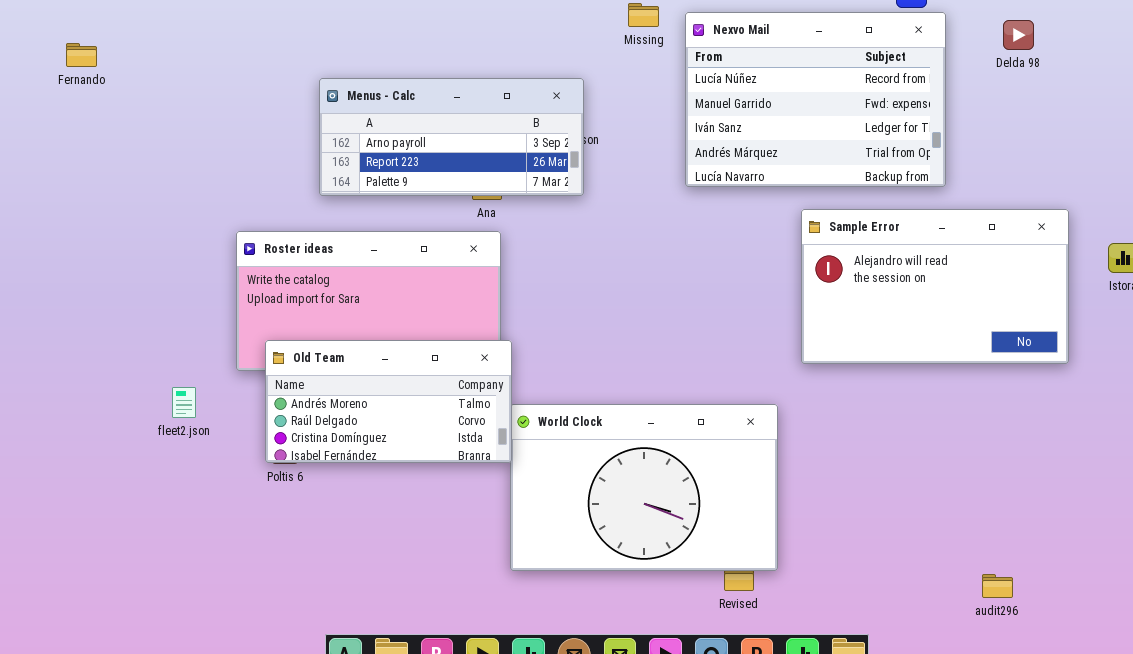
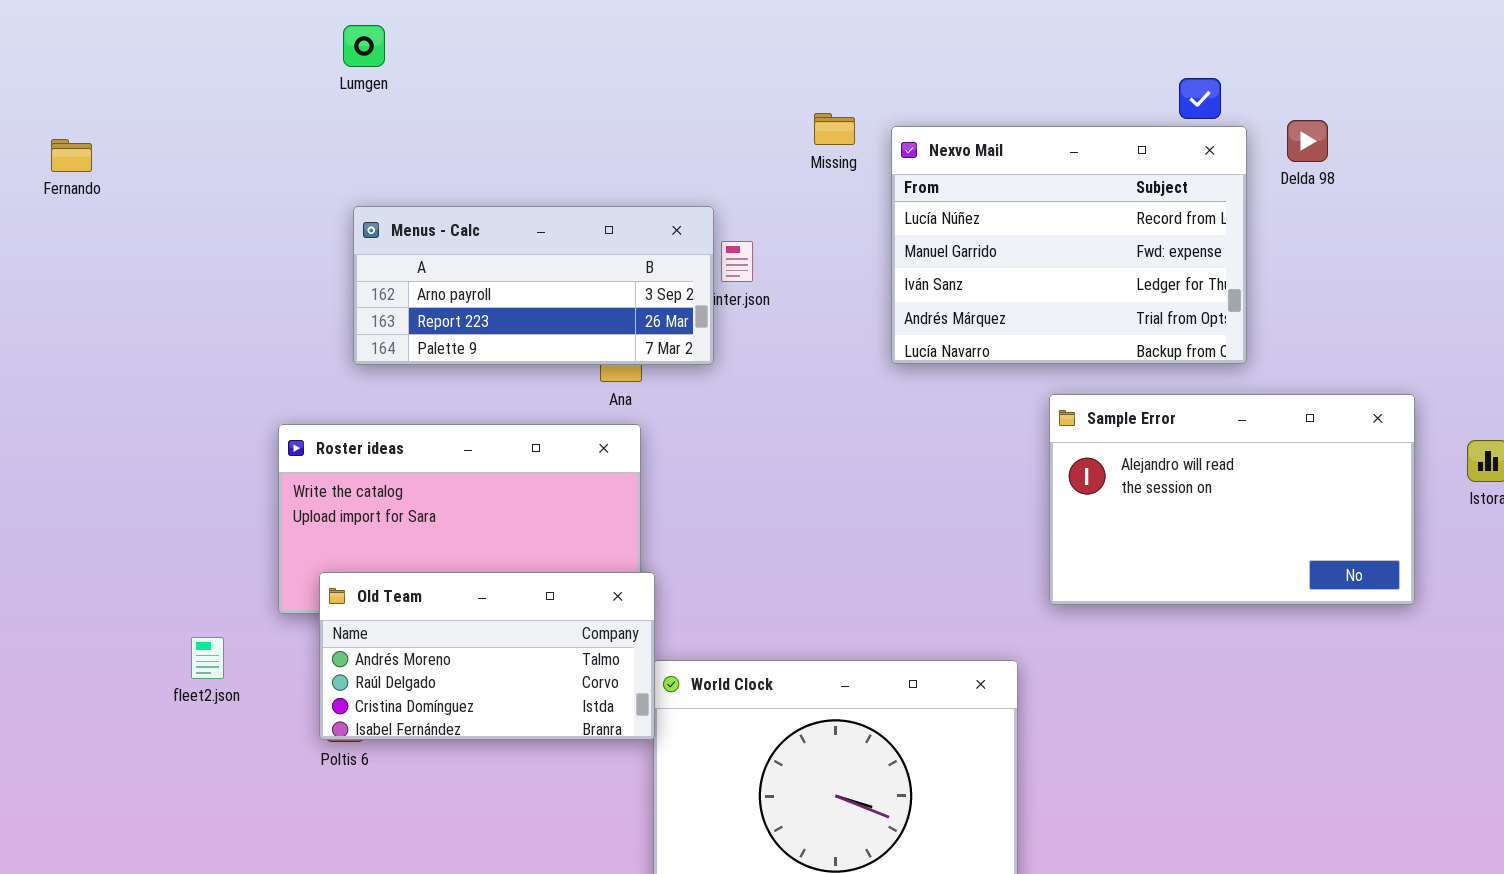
Delda 98: [1003,20,1034,50] -> [1287,120,1328,162], moved
Fernando: [66,43,97,67] -> [51,139,92,172], moved
Menus - Calc: [319,78,584,196] -> [353,206,714,365], moved

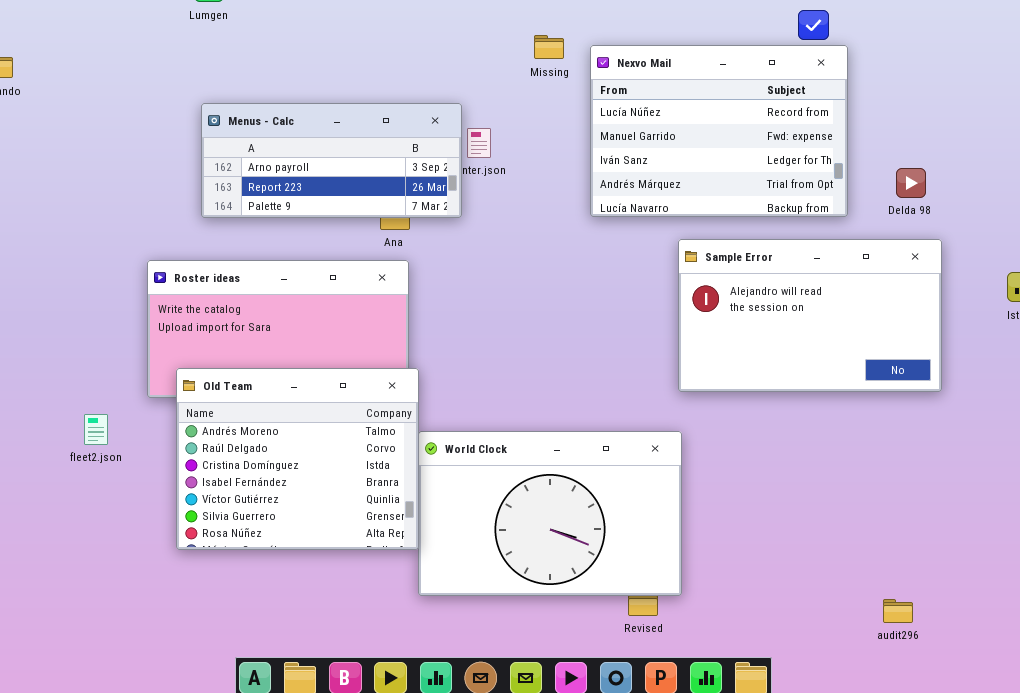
Delda 98: [1287,120,1328,162] -> [896,168,926,198], moved
Sample Error: [1049,394,1415,605] -> [678,239,942,392], moved
Old Team: [319,572,655,740] -> [176,368,419,550], resized

